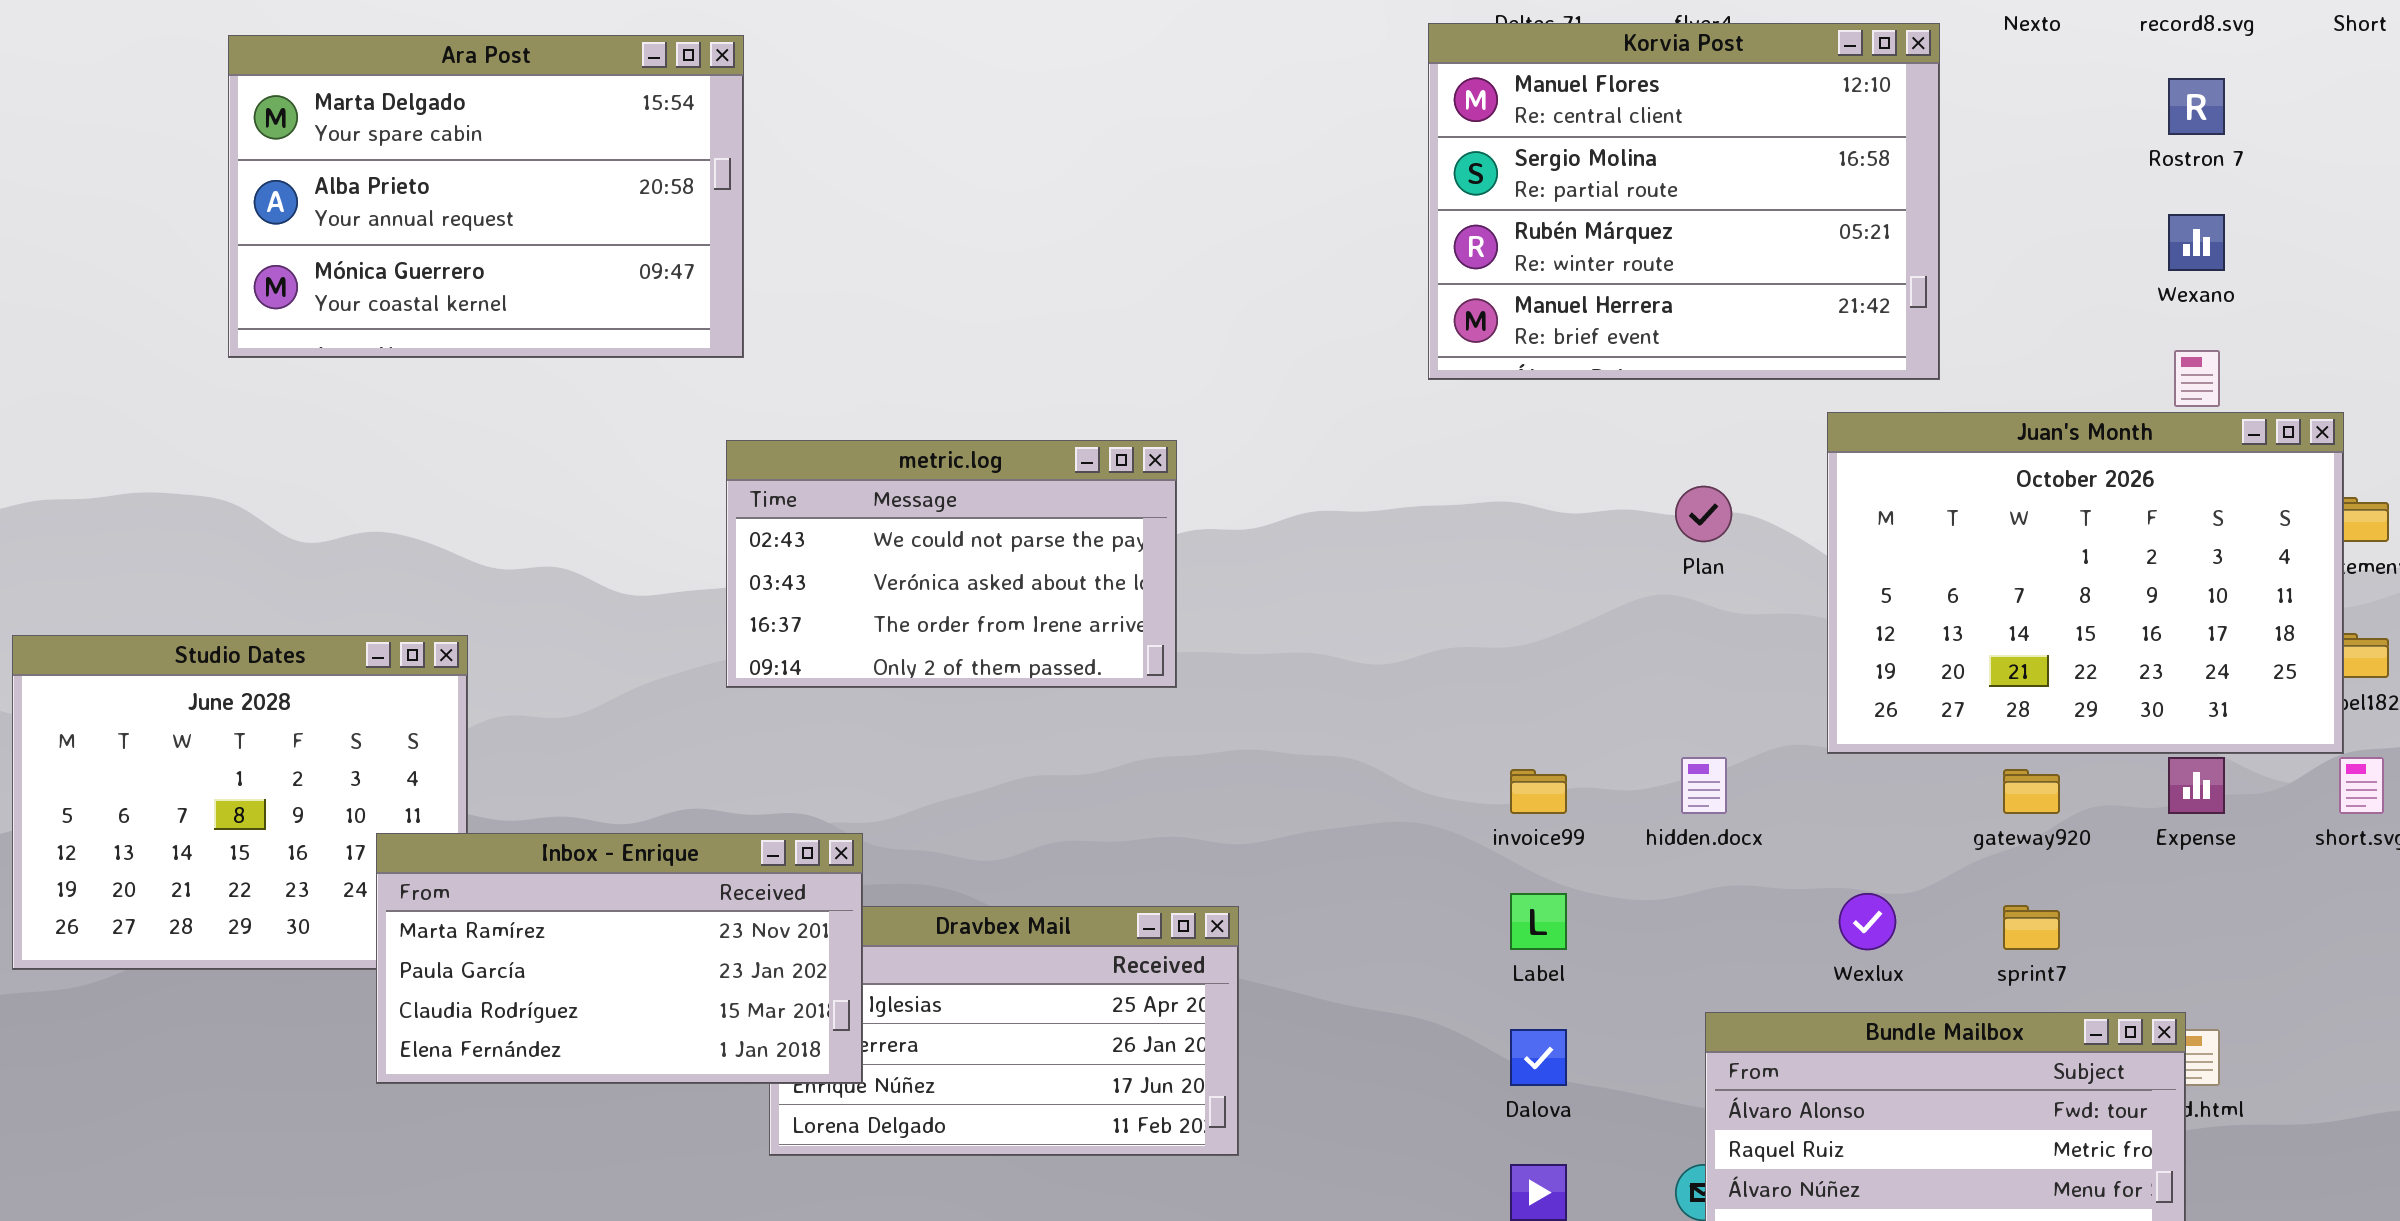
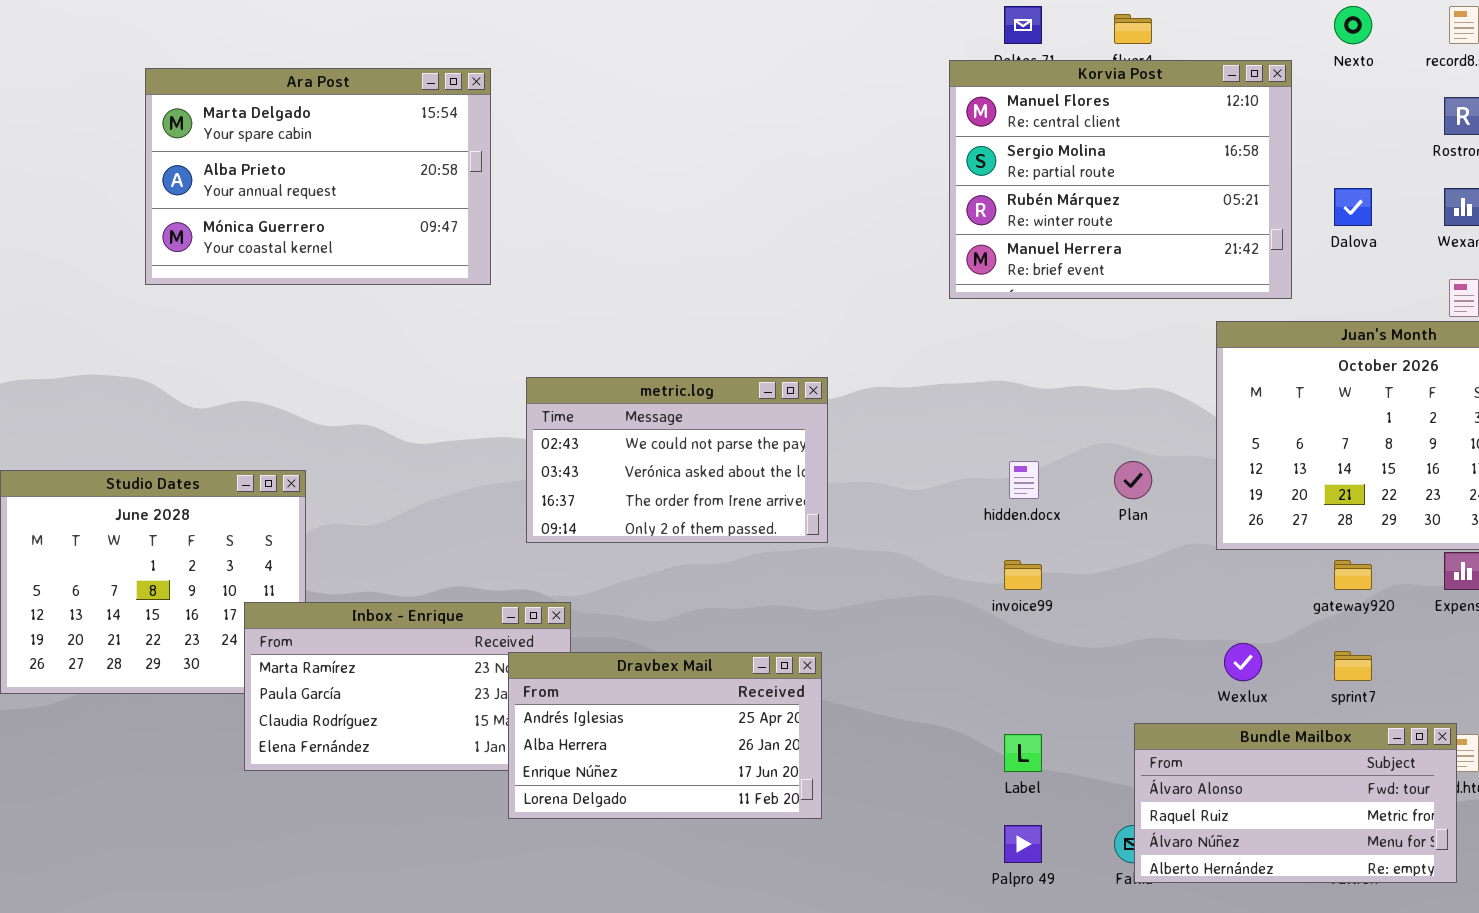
metric.log: [726,440,1177,688] -> [526,377,828,543], moved
Plan: [1675,486,1732,542] -> [1114,461,1152,499], moved
hidden.docx: [1681,757,1727,814] -> [1009,461,1039,499], moved
Label: [1510,893,1567,950] -> [1004,734,1042,772], moved
Dravbex Mail: [769,906,1239,1156] -> [508,652,822,819], raised
Dalova: [1510,1029,1567,1086] -> [1334,188,1372,226], moved

